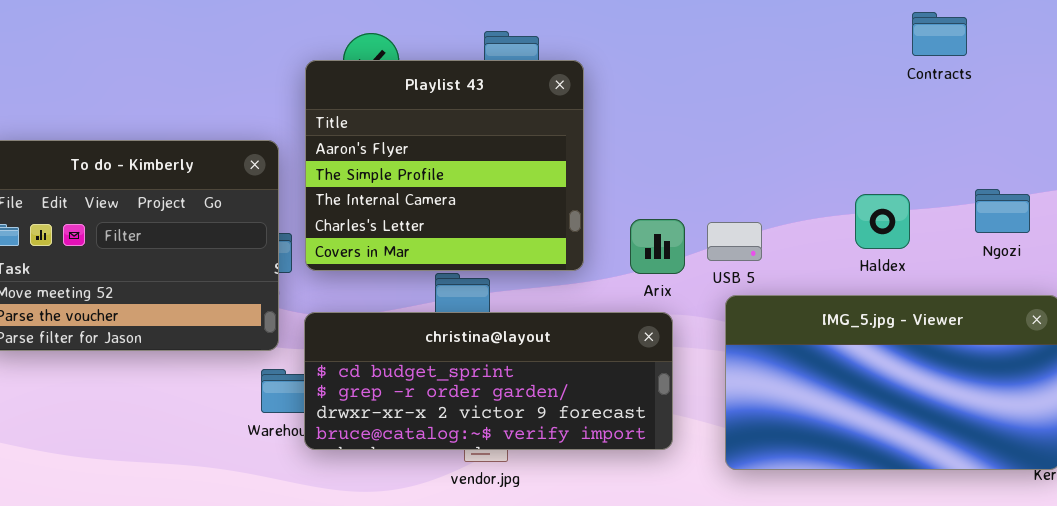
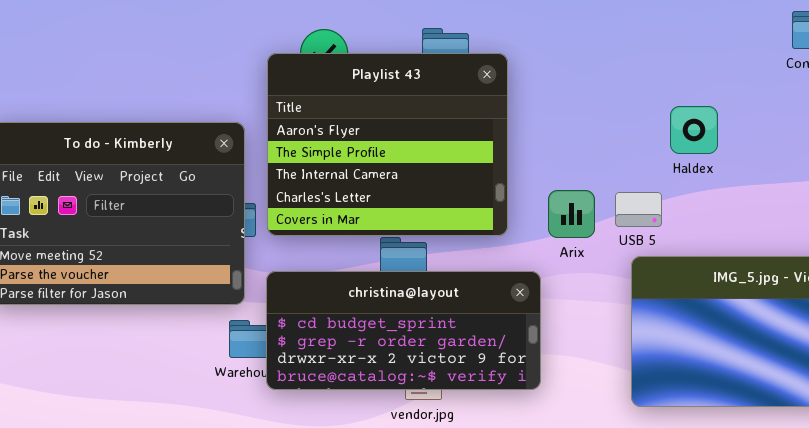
Haldex: [855,194,910,249] -> [670,106,718,154], moved
christina@layout: [304,312,673,450] -> [266,271,541,390], resized

